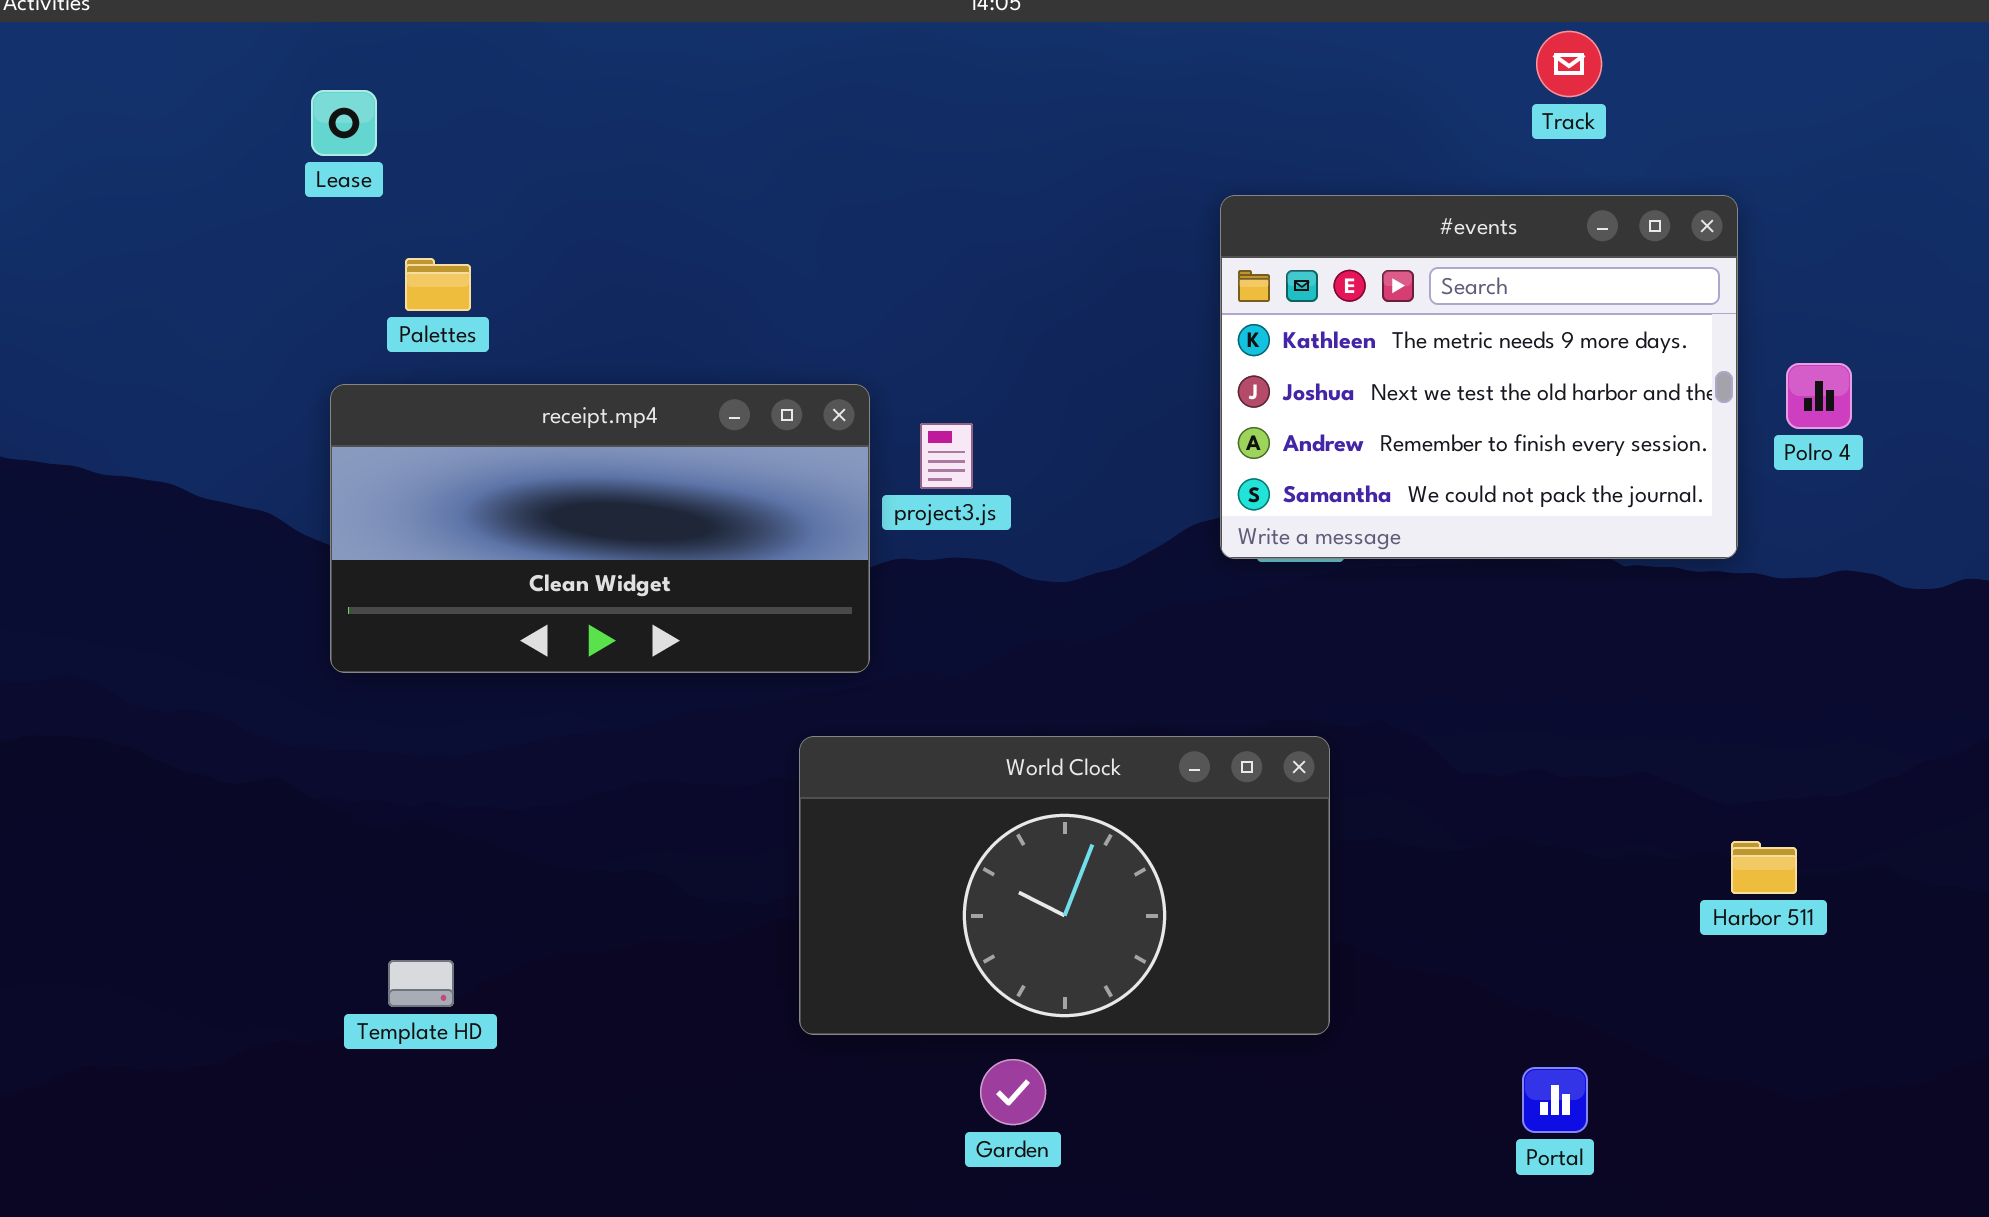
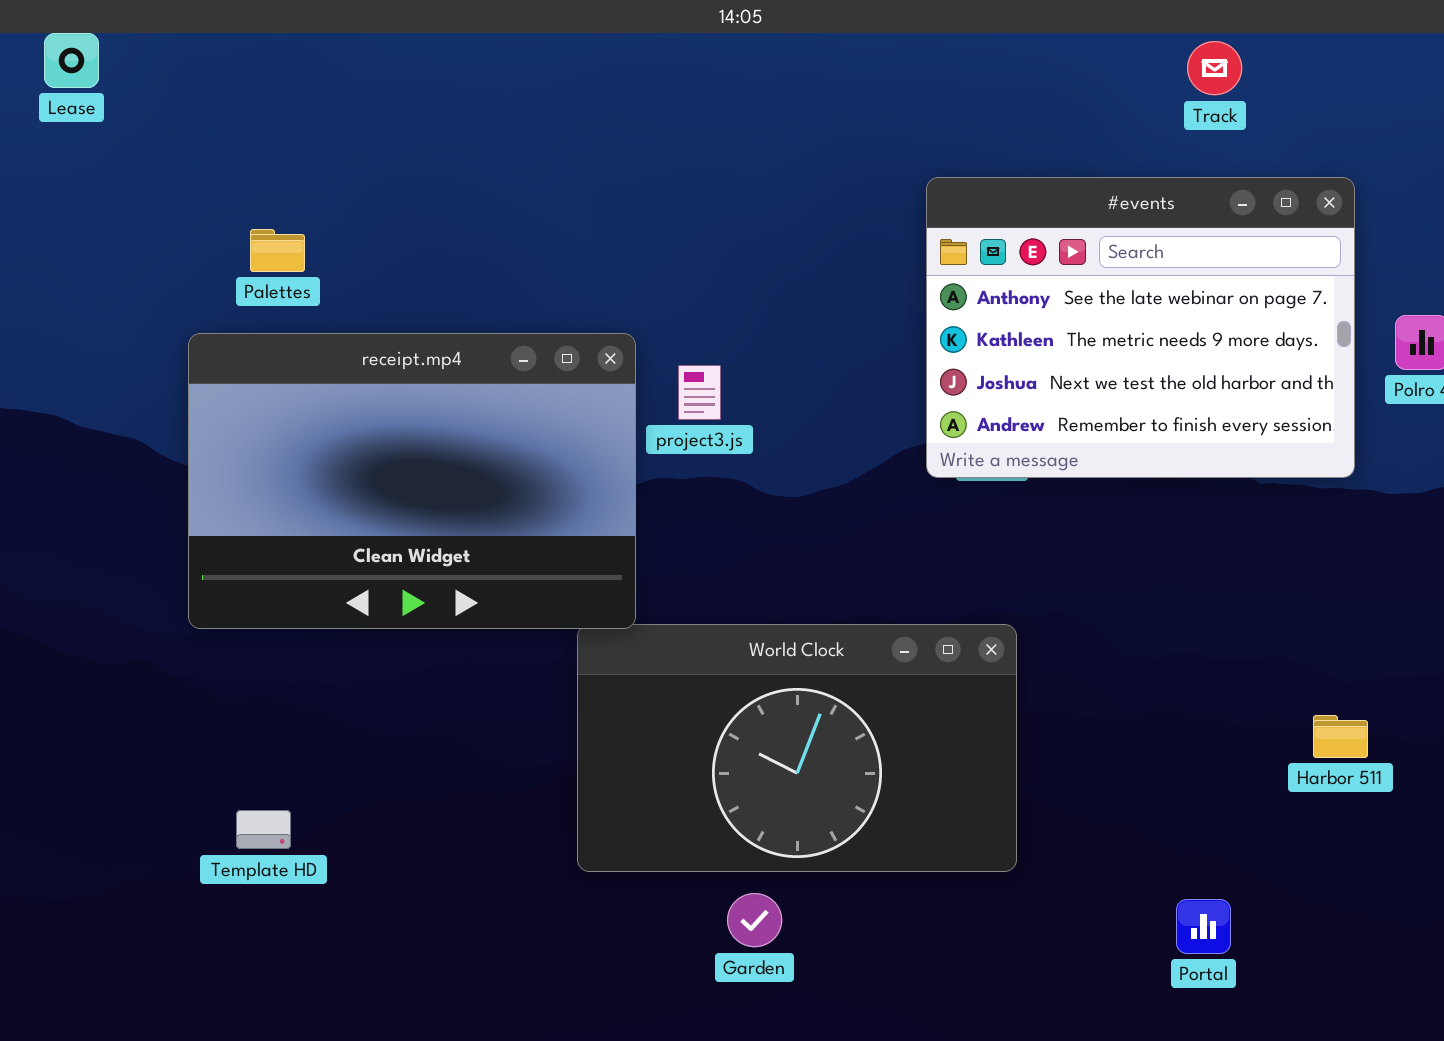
Lease: [311,90,377,156] -> [44,33,99,88], moved
#events: [1220,195,1738,559] -> [926,177,1355,478], scrolled up 1 row
receipt.mp4: [330,384,870,673] -> [188,333,636,629], resized
Harbor 511: [1731,841,1797,894] -> [1313,715,1368,758], moved

